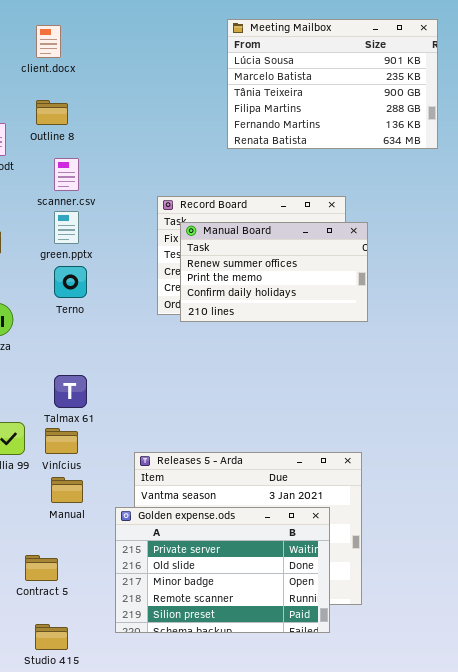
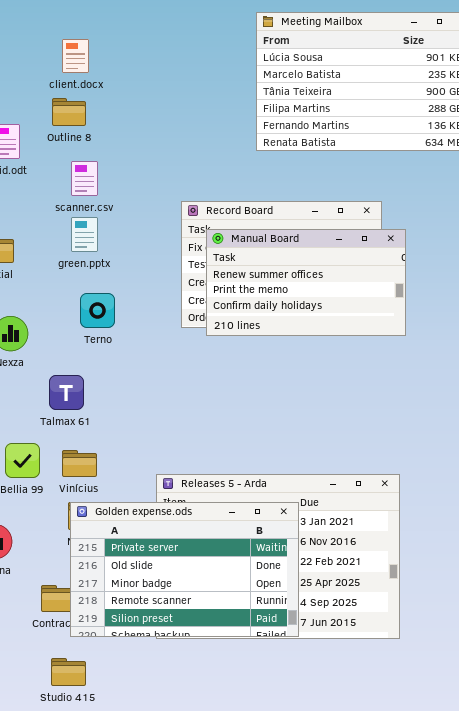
client.docx: [36,25,61,58] -> [62,39,89,73], moved
Terno: [54,266,87,298] -> [80,293,115,328], moved
Talmax 61: [54,375,87,408] -> [49,375,84,410], moved
Golden expense.ods: [115,507,330,633] -> [70,502,299,637], moved

